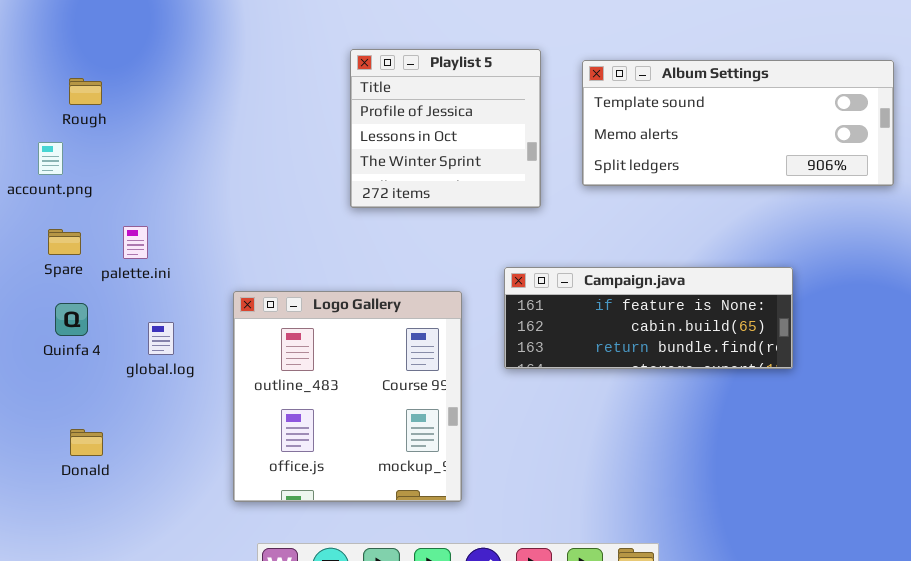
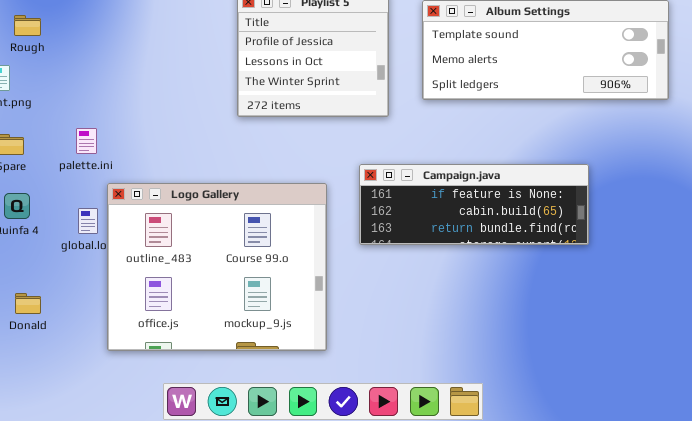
palette.ini: [123,226,148,259] -> [76,128,97,154], moved
Logo Gallery: [233,291,462,502] -> [107,183,327,351], resized

